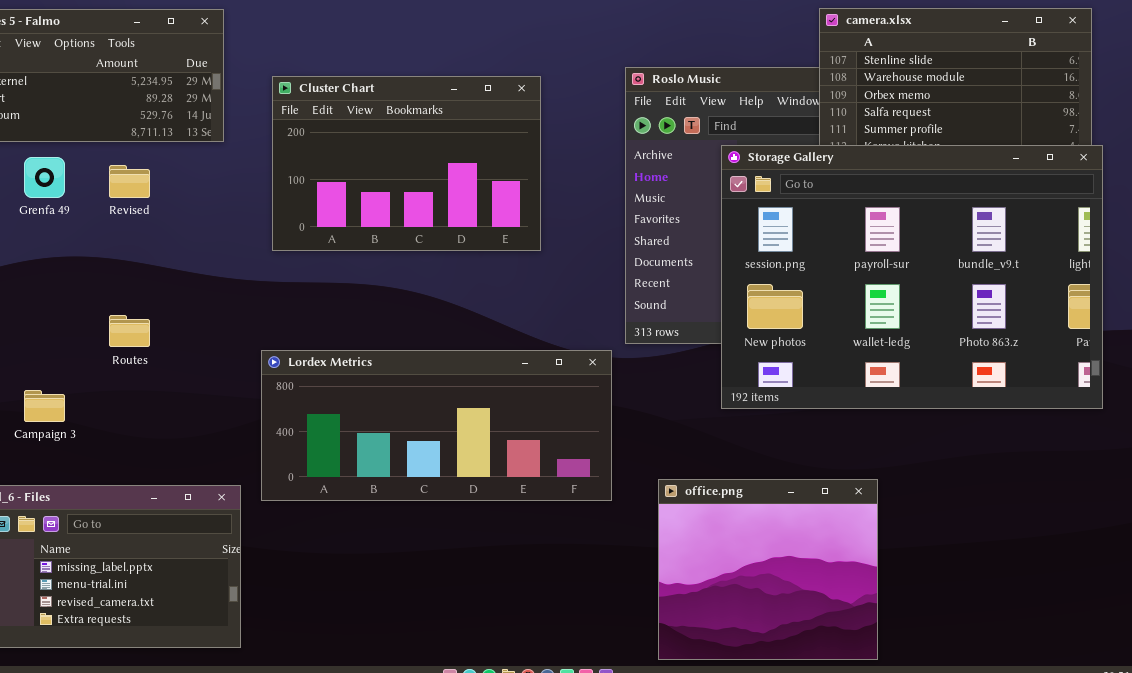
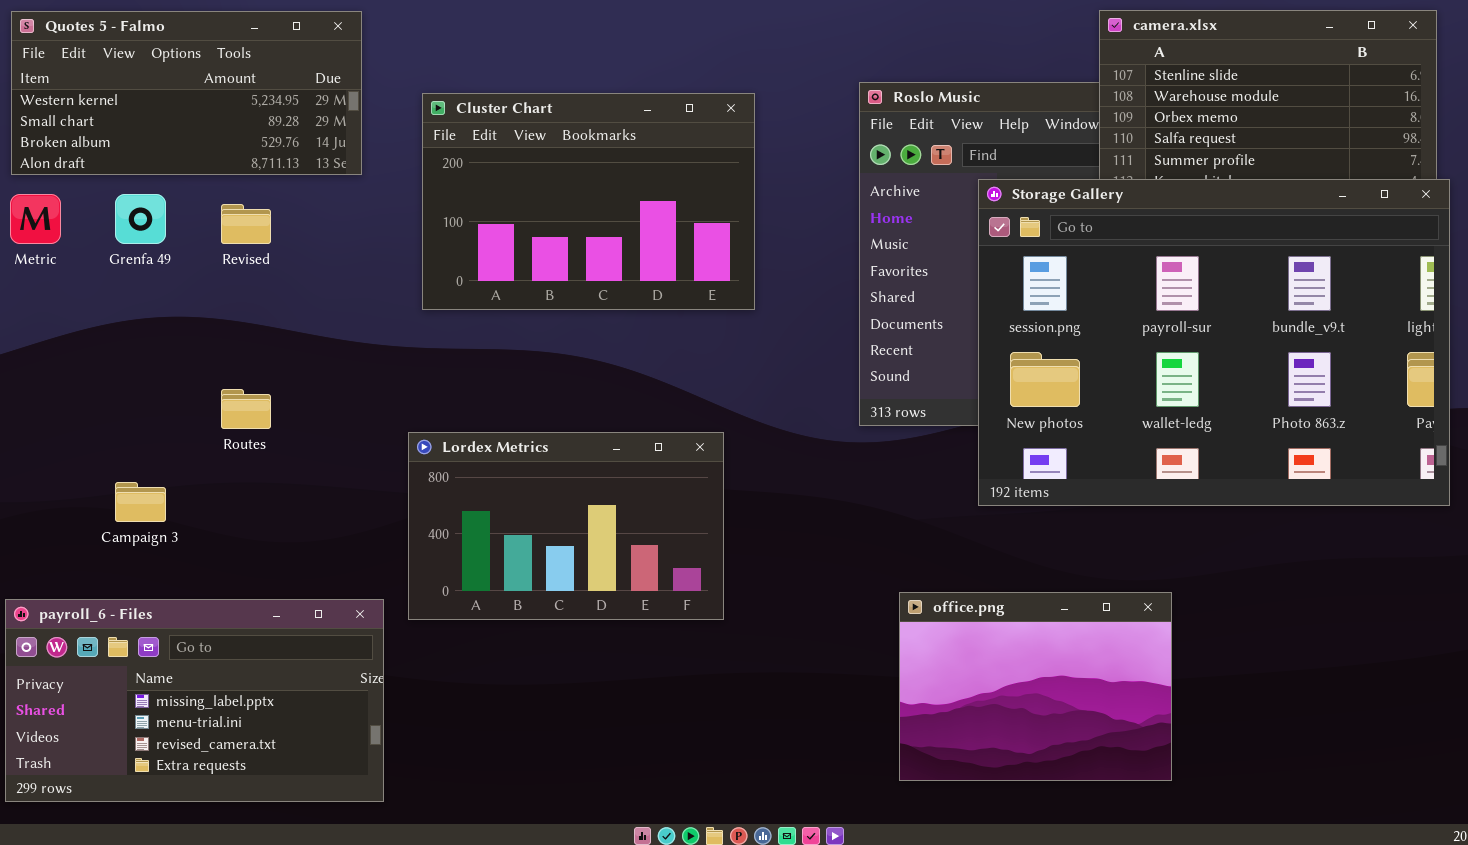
Lordex Metrics: [261,350,612,501] -> [408,432,724,620], resized
office.png: [658,479,878,660] -> [899,592,1172,781], resized

